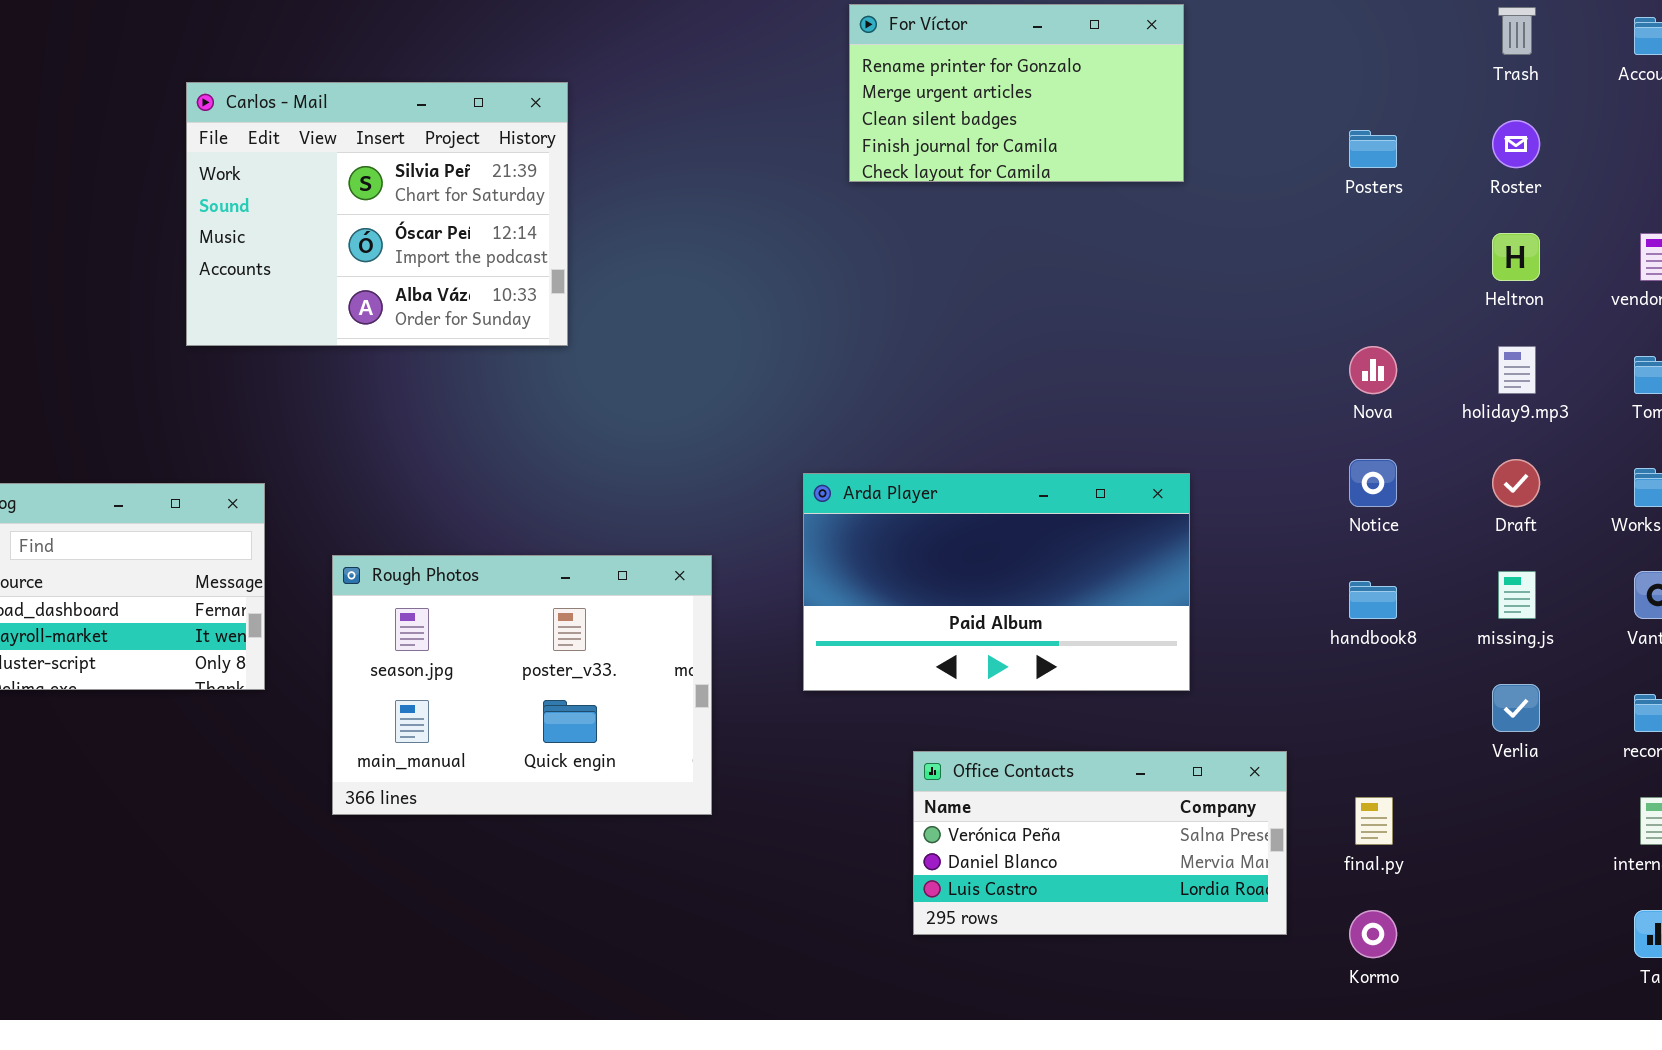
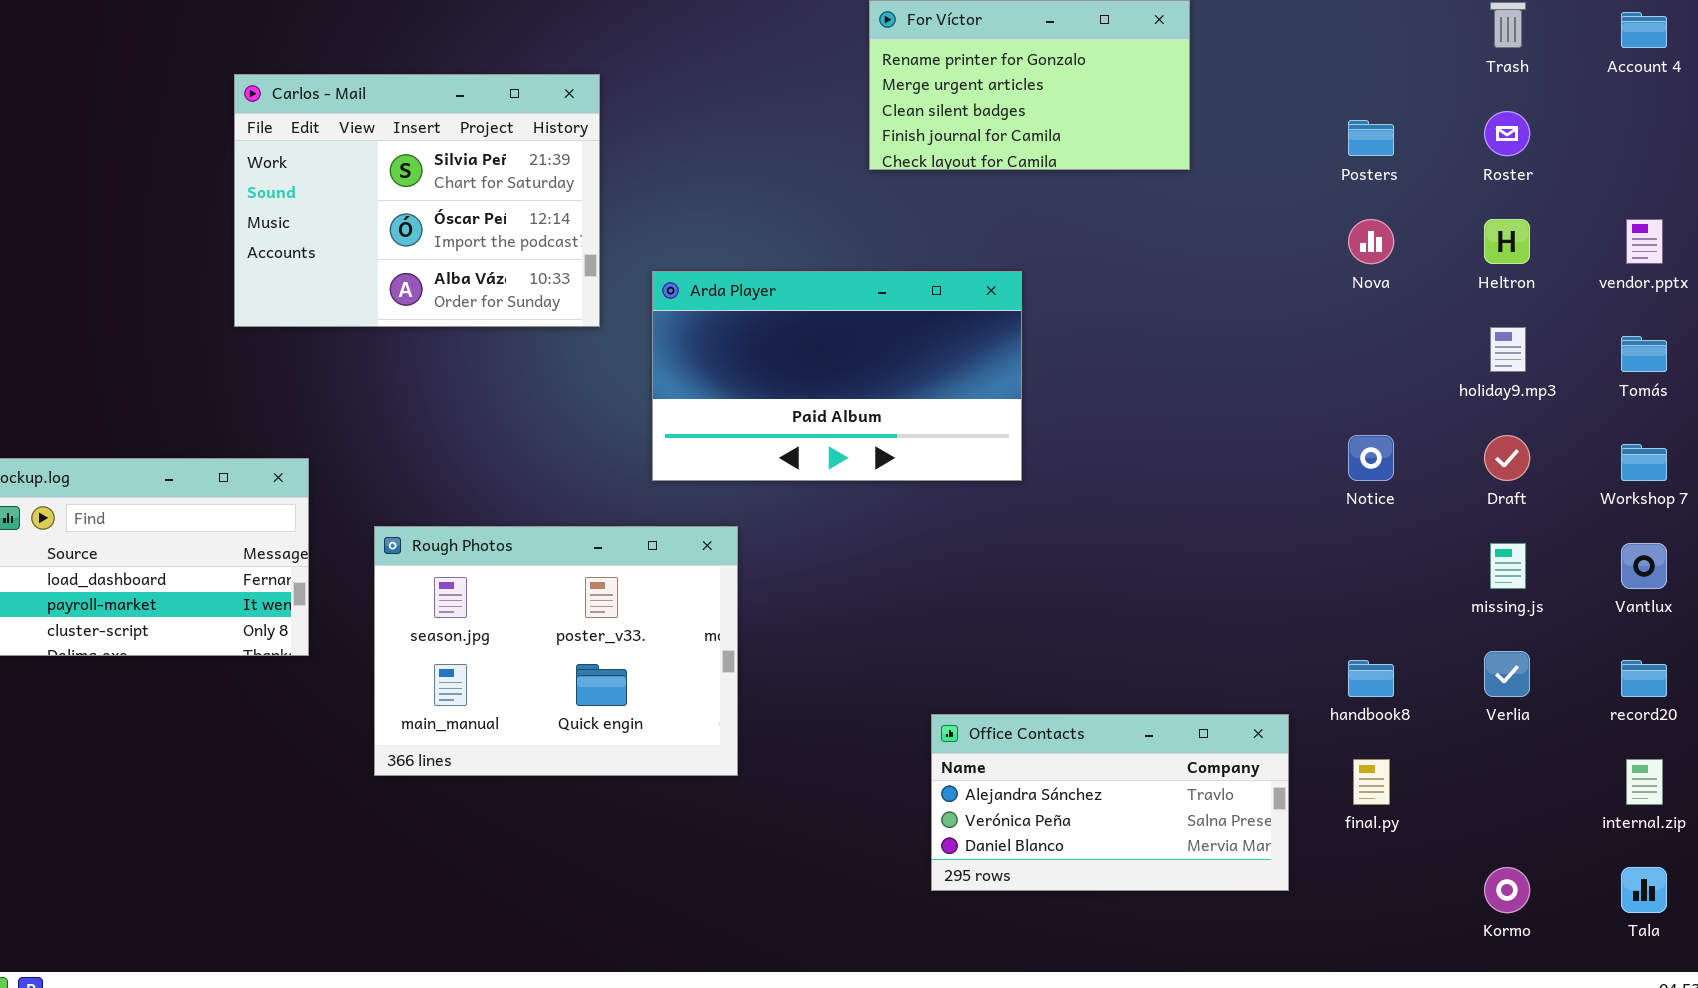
Nova: [1349,346,1397,394] -> [1348,219,1394,264], moved
Arda Player: [803,473,1190,691] -> [652,271,1022,481], moved
handbook8: [1349,581,1397,619] -> [1348,660,1394,697], moved
Office Contacts: [913,751,1287,935] -> [931,714,1289,891], scrolled up 1 row
Kormo: [1349,910,1397,958] -> [1484,867,1530,913], moved

